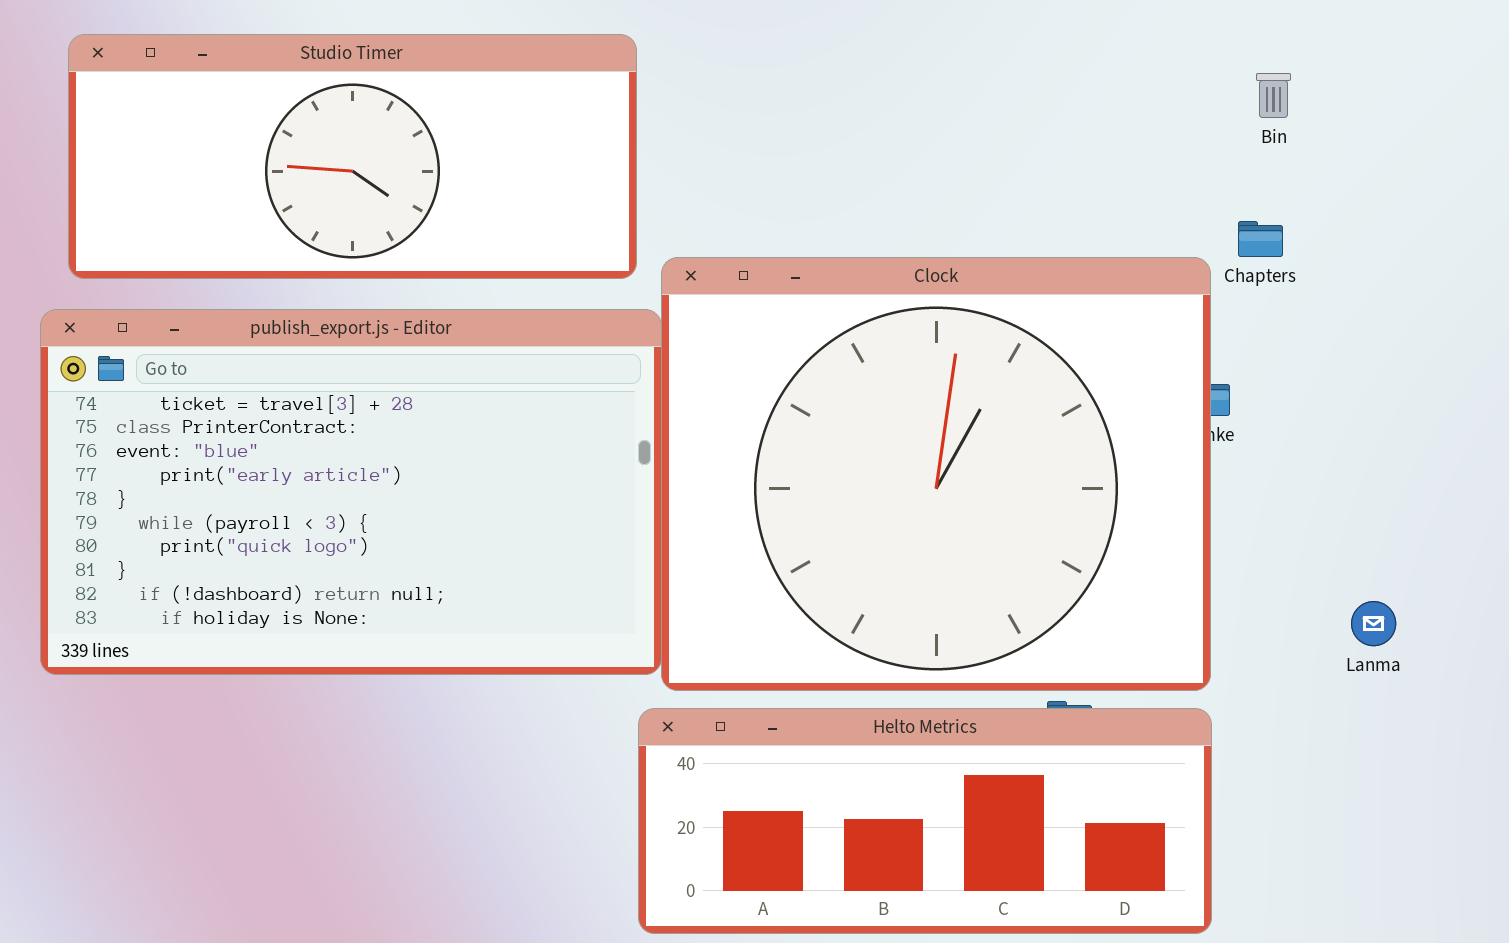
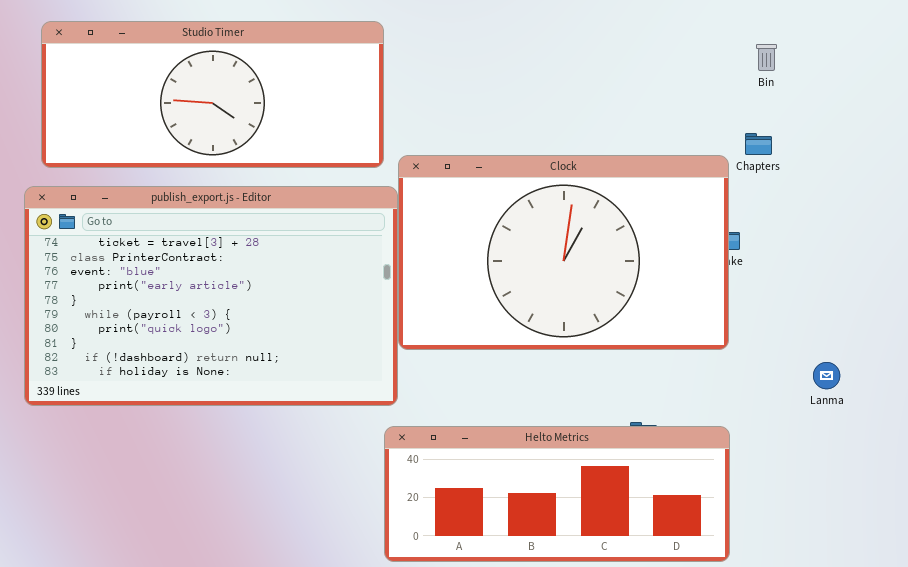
Clock: [661,257,1211,691] -> [398,155,729,350], resized

